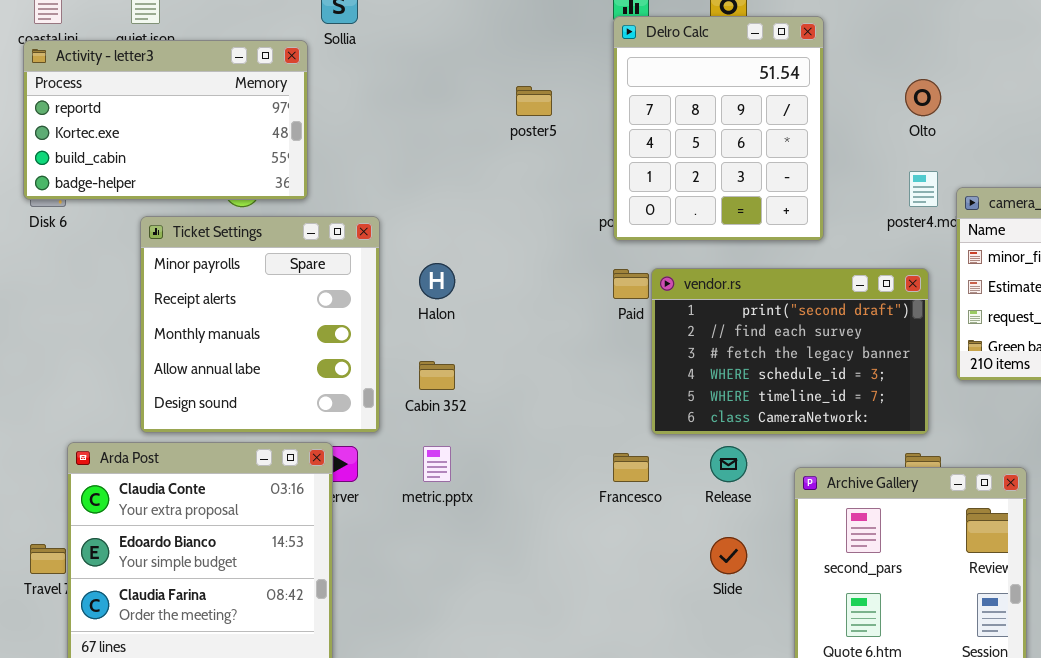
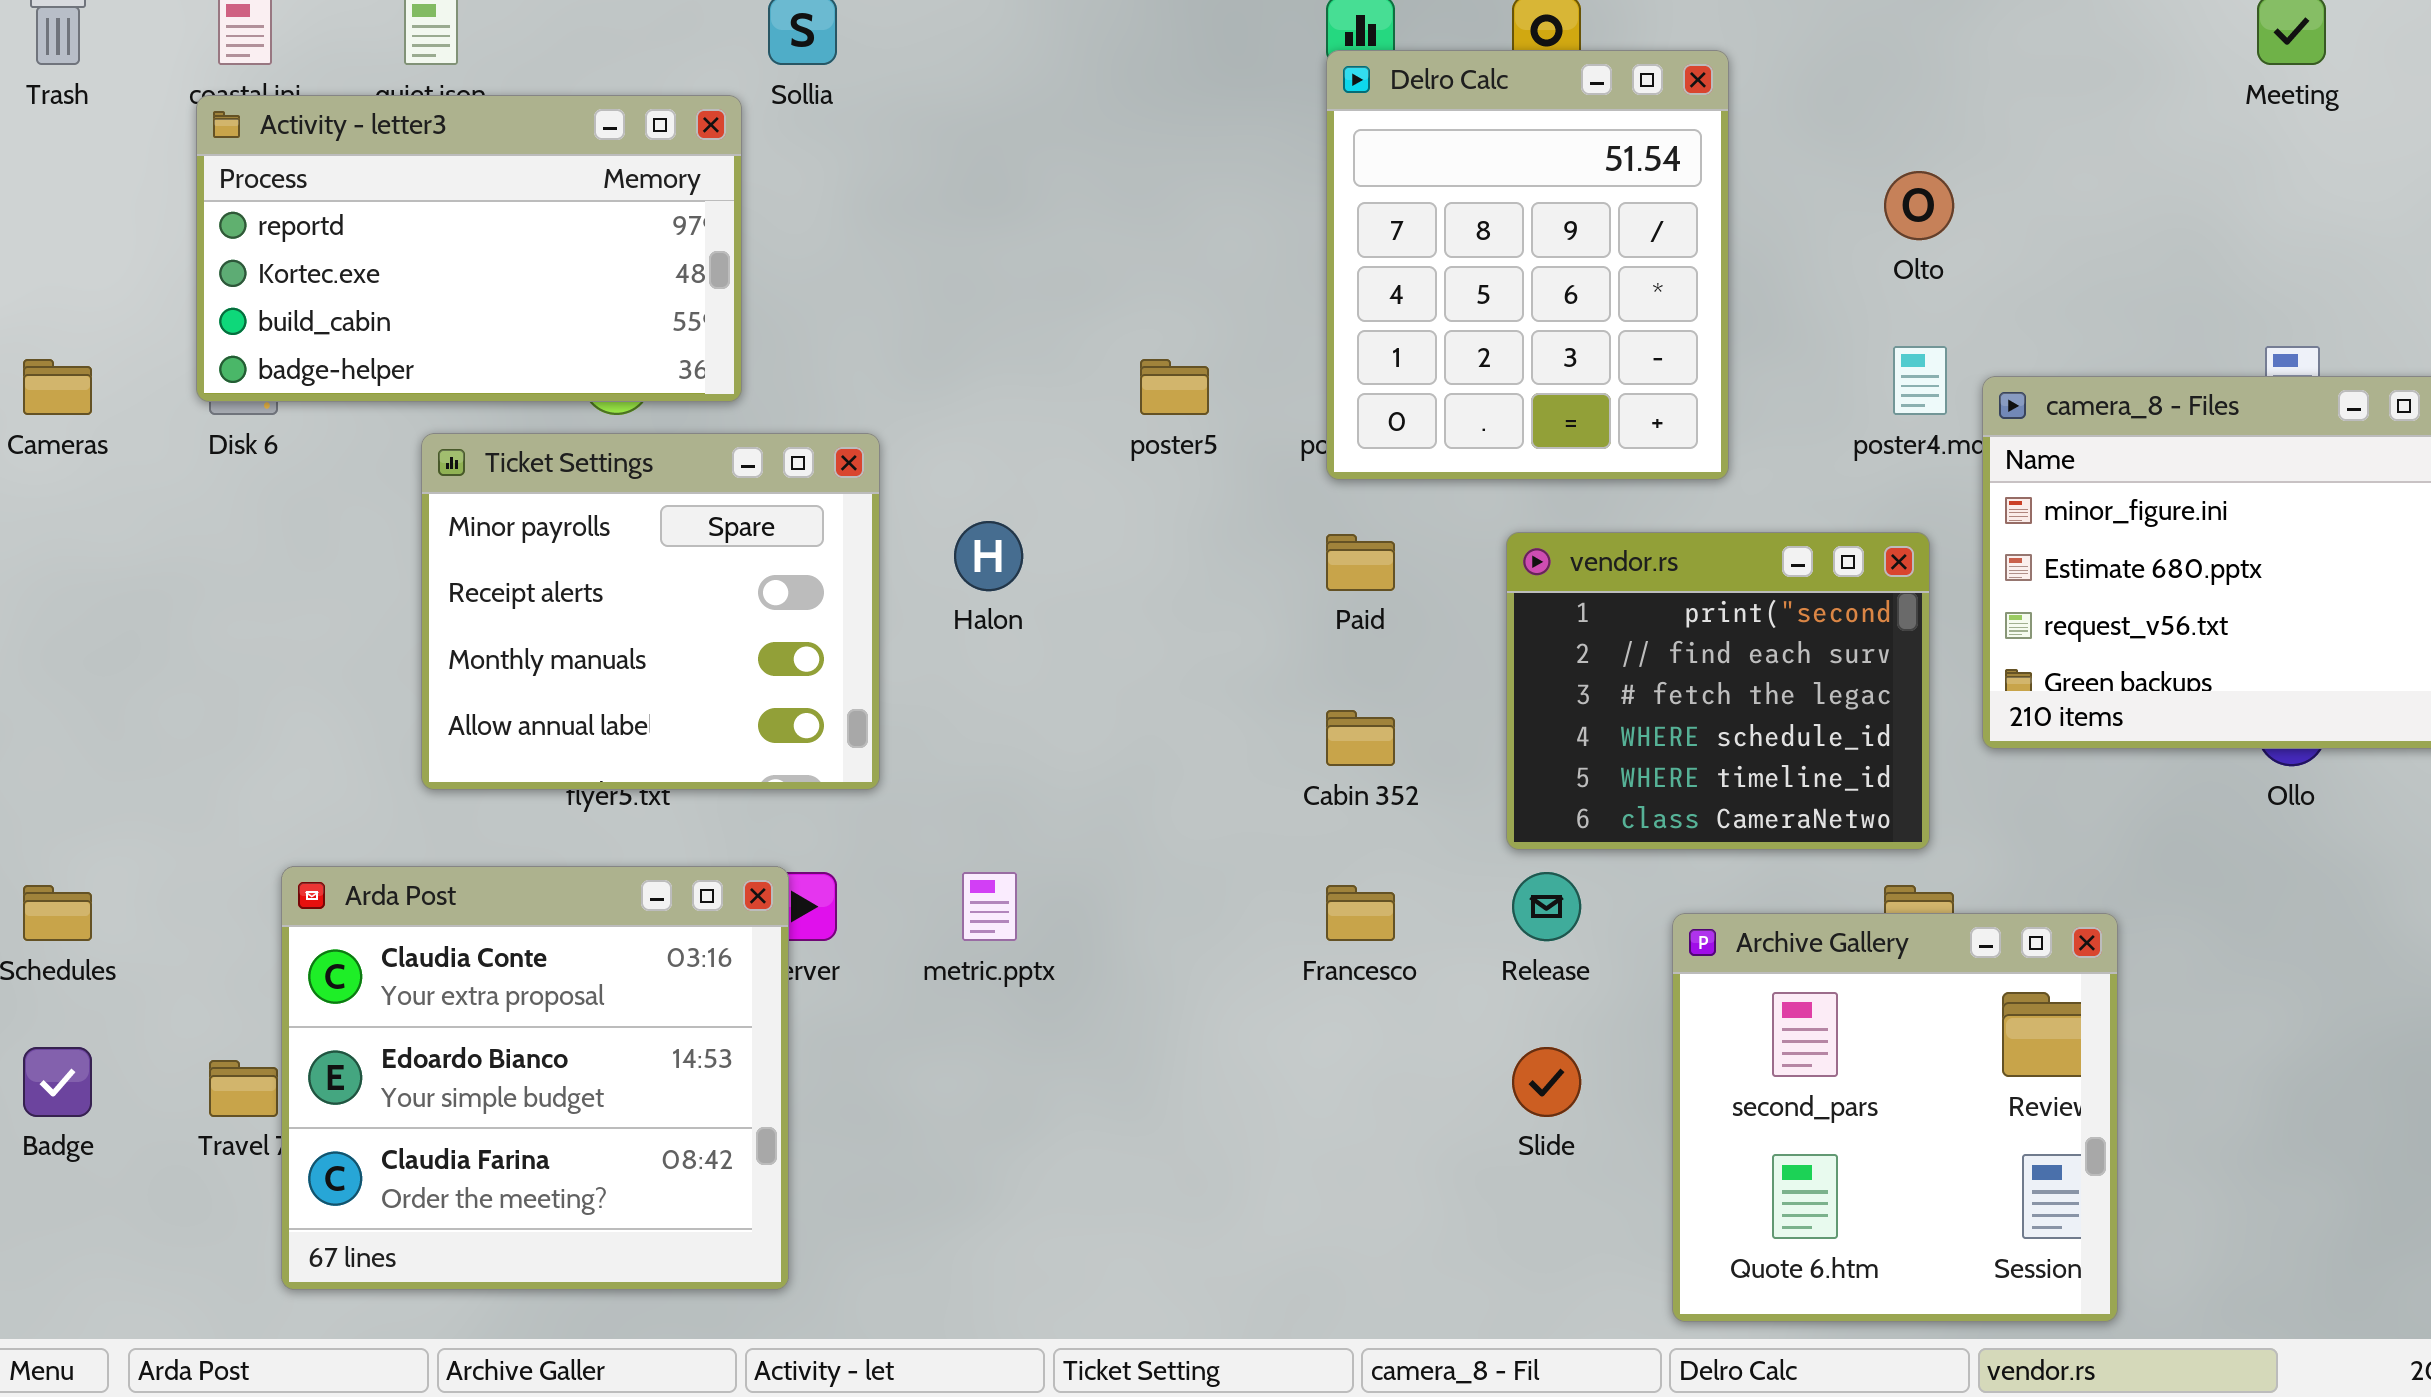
poster5: [516,86,552,116] -> [1140,359,1209,415], moved
Ticket Settings: [140,216,380,433] -> [421,433,880,790], resized
vendor.rs: [651,268,929,435] -> [1506,532,1930,850], resized
Cabin 352: [419,361,455,390] -> [1326,710,1395,766], moved

